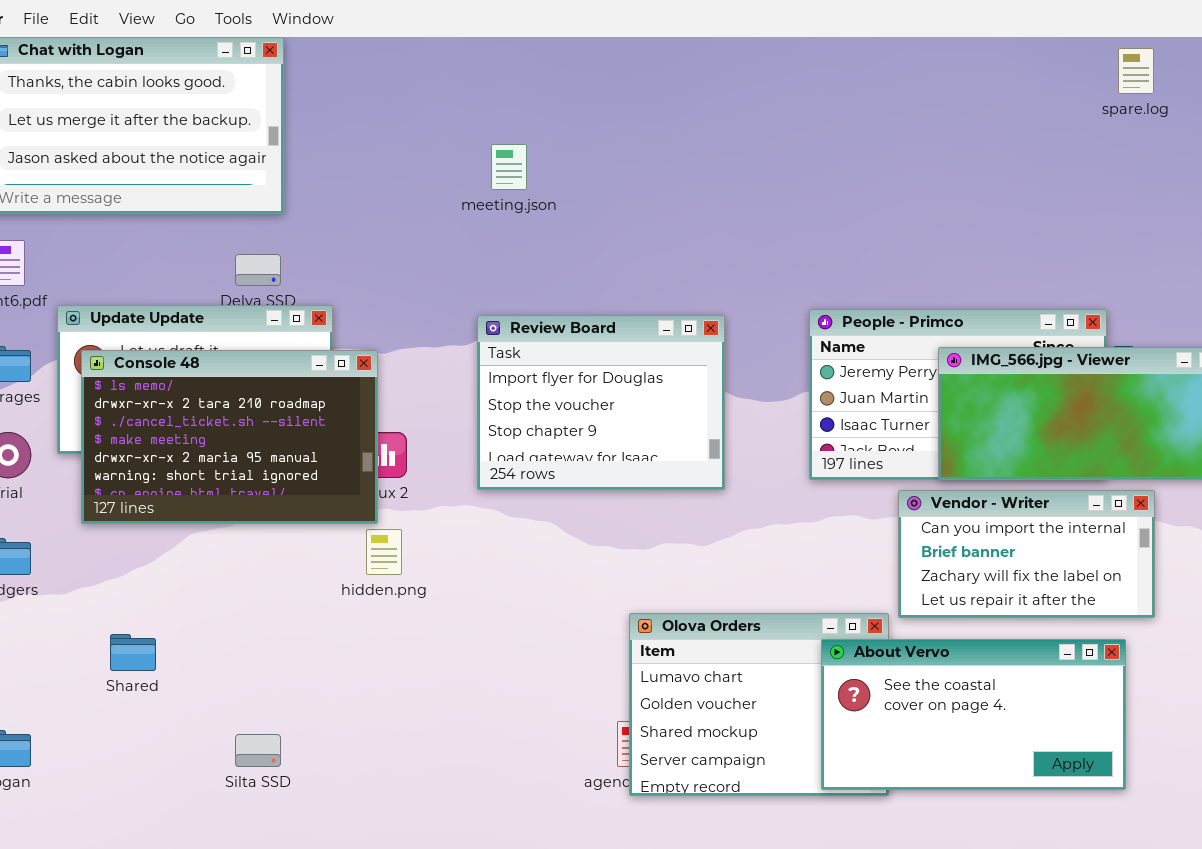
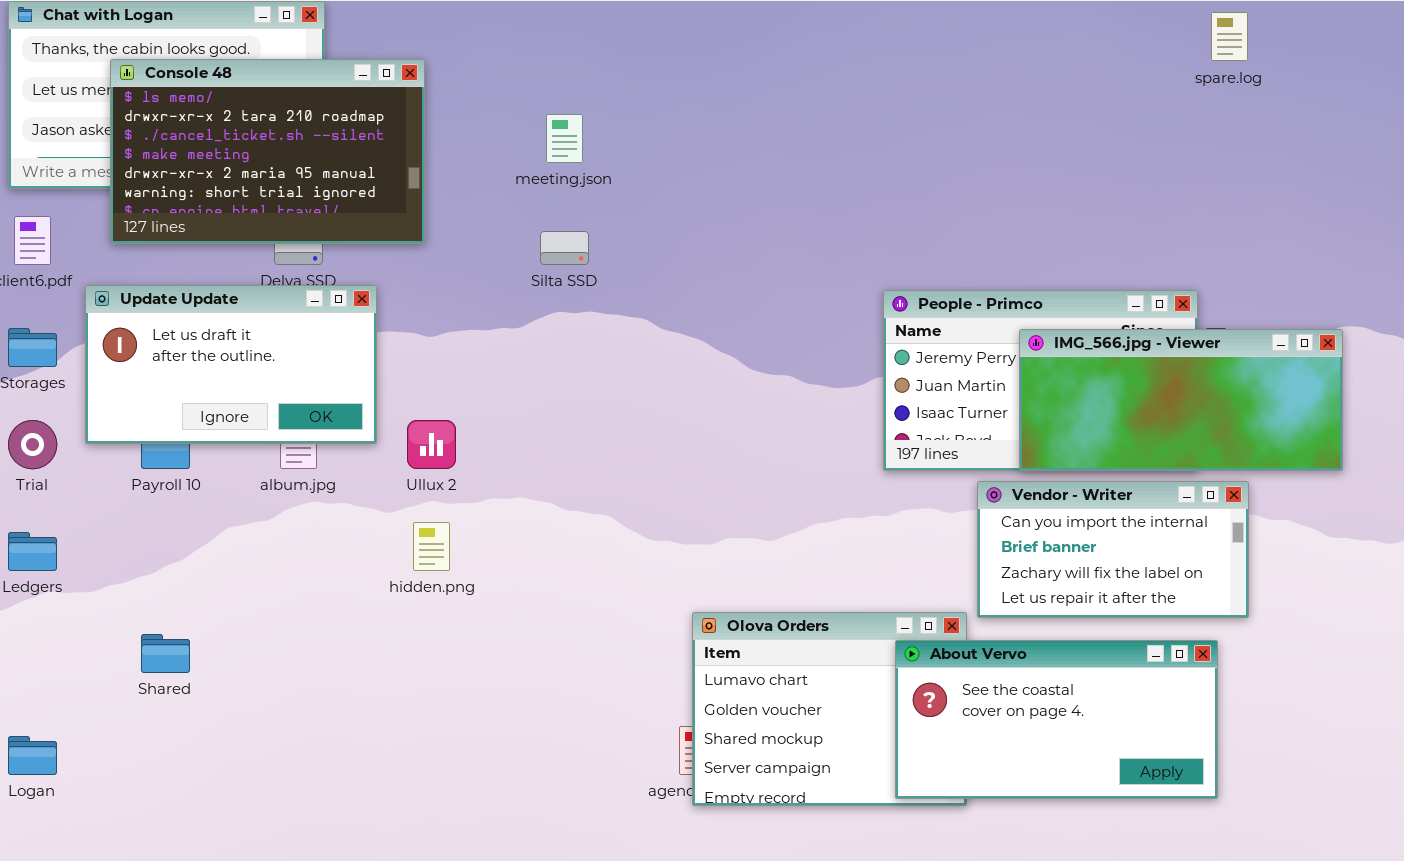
Review Board: [477,315,725,490] -> none, closed
Console 48: [81,350,378,524] -> [110,59,425,244], moved
Silta SSD: [235,734,281,767] -> [540,231,589,265], moved

